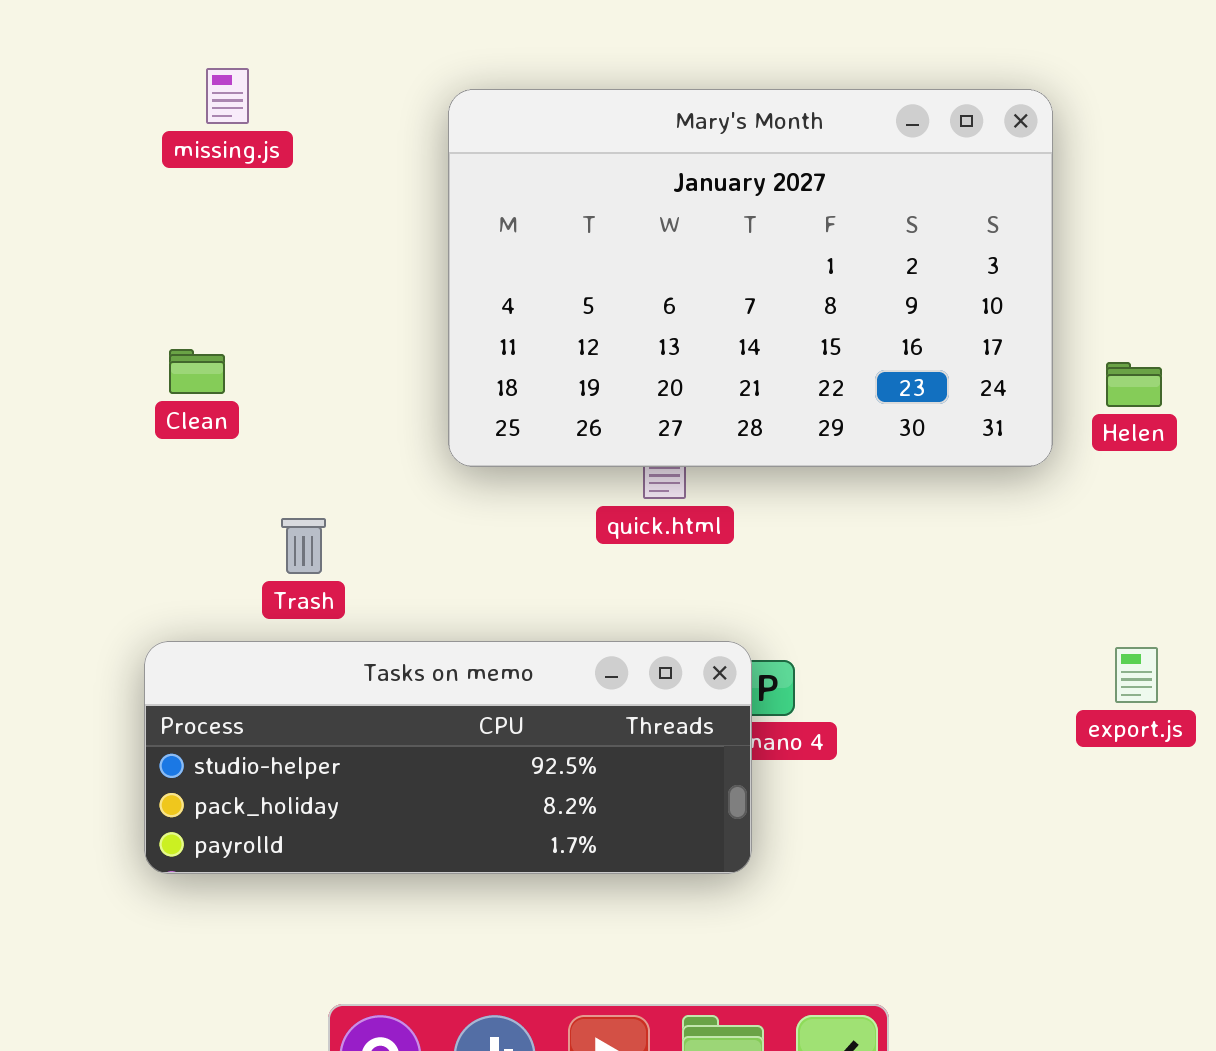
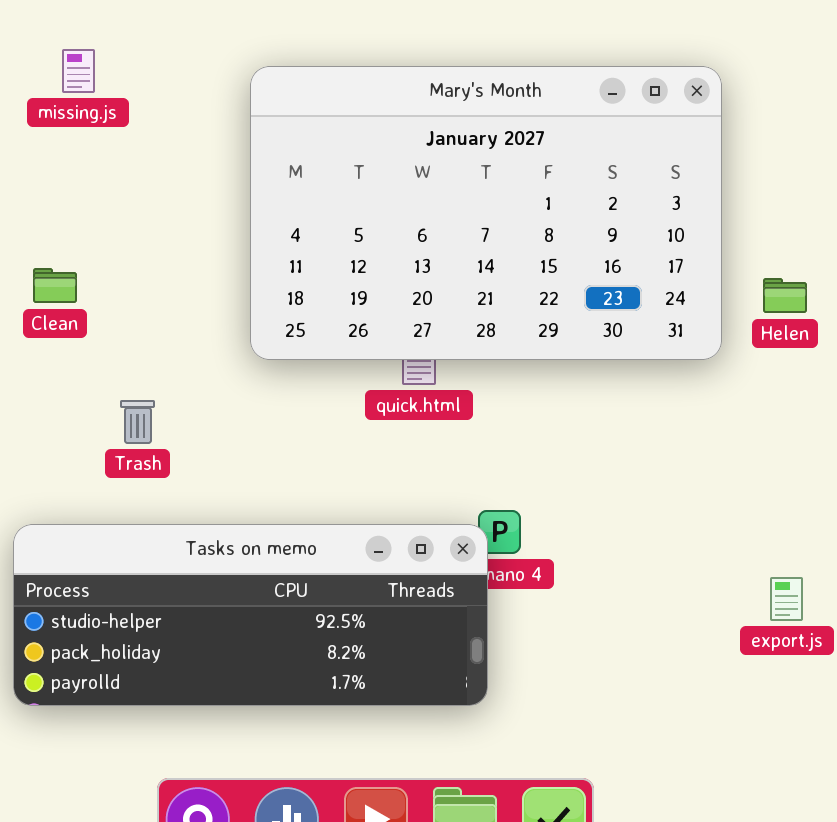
Tasks on memo: [144,641,752,874] -> [13,524,488,706], moved
export.js: [1115,647,1158,703] -> [770,577,803,621], moved

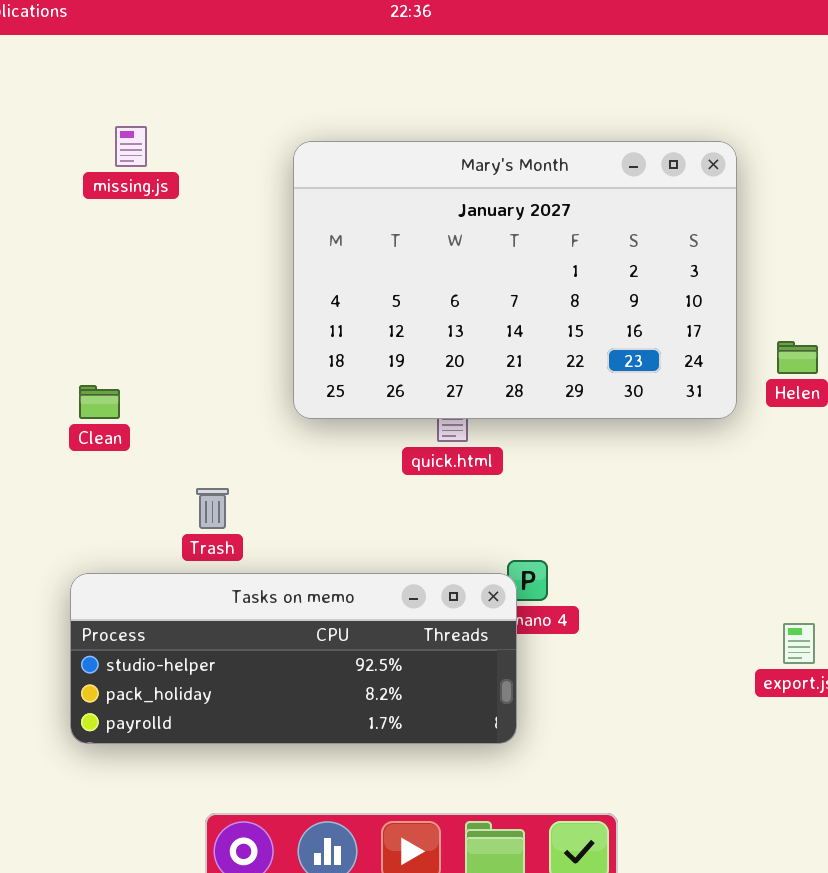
Clean: [33,268,77,303] -> [79,385,120,419], moved
Trash: [120,400,155,444] -> [196,488,229,529], moved

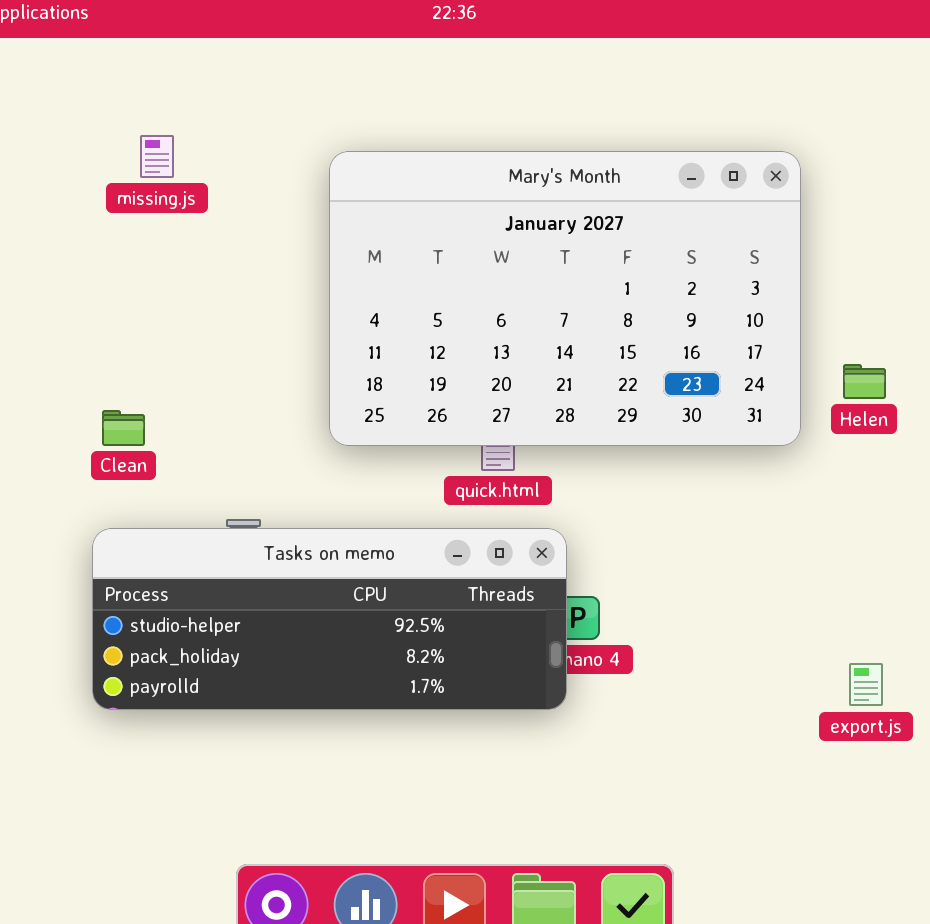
Tasks on memo: [70,573,517,744] -> [92,528,567,710], moved

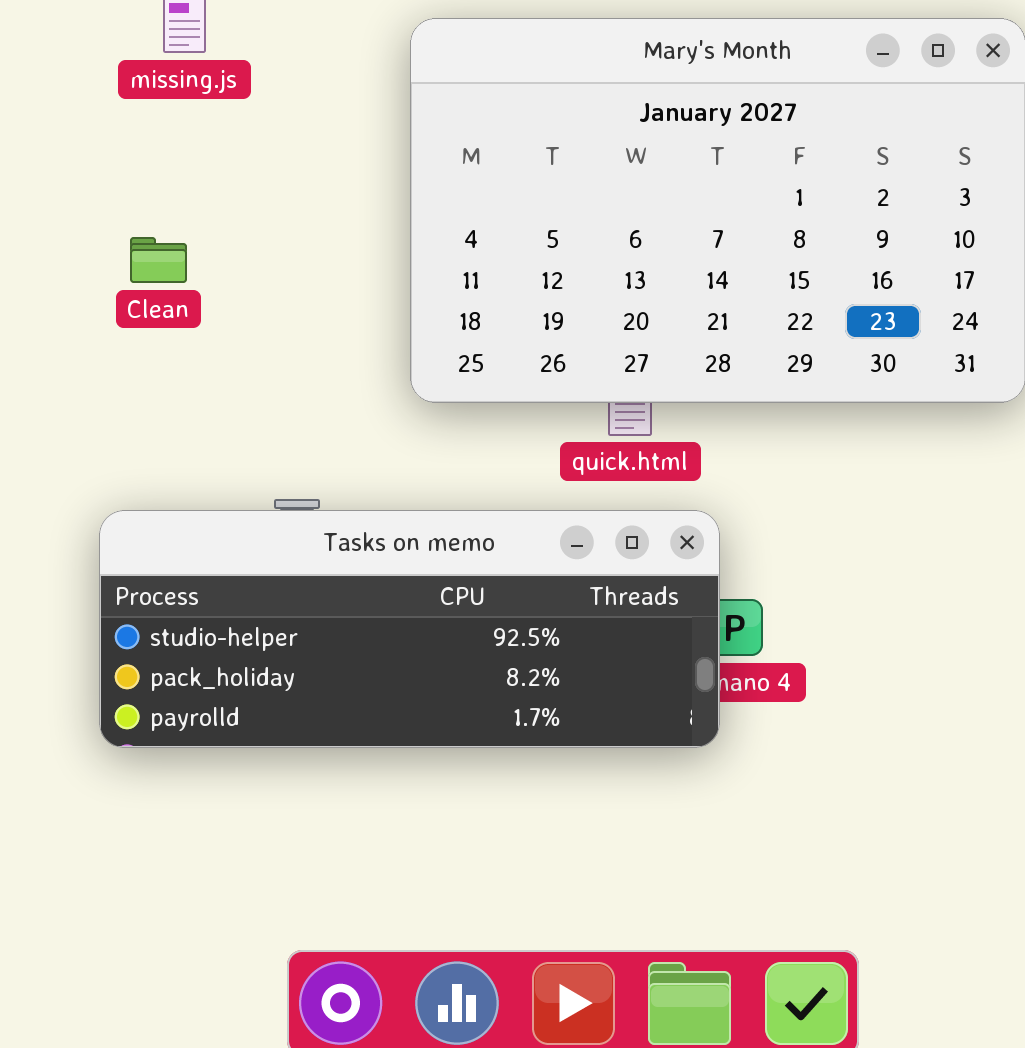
Clean: [102,410,145,446] -> [130,237,187,283], moved

